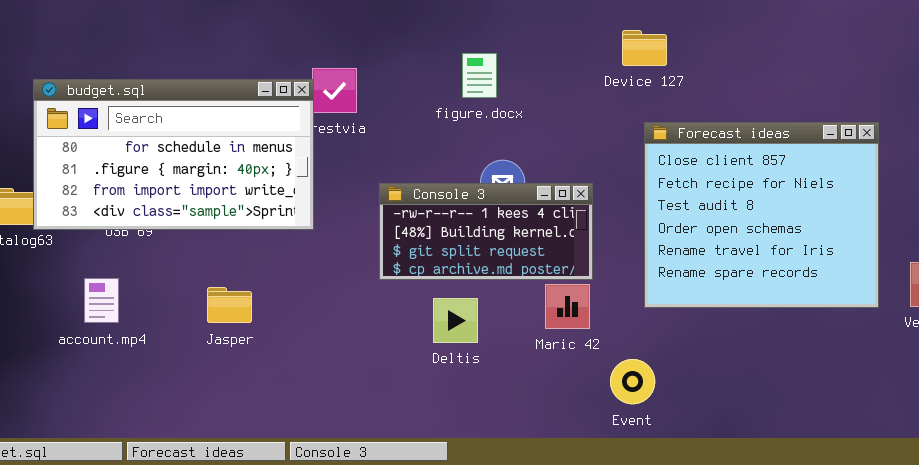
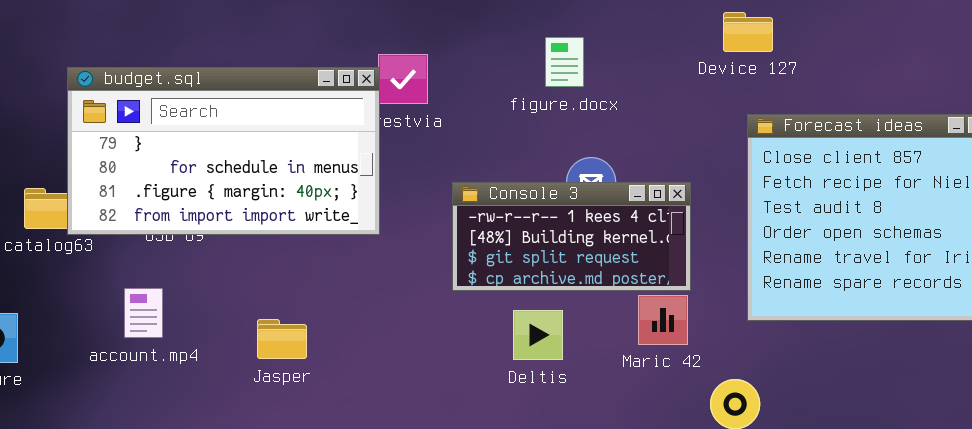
budget.sql: [33,79,314,230] -> [67,67,380,235], scrolled up 1 row
Jasper: [207,287,252,323] -> [257,319,307,359], moved

